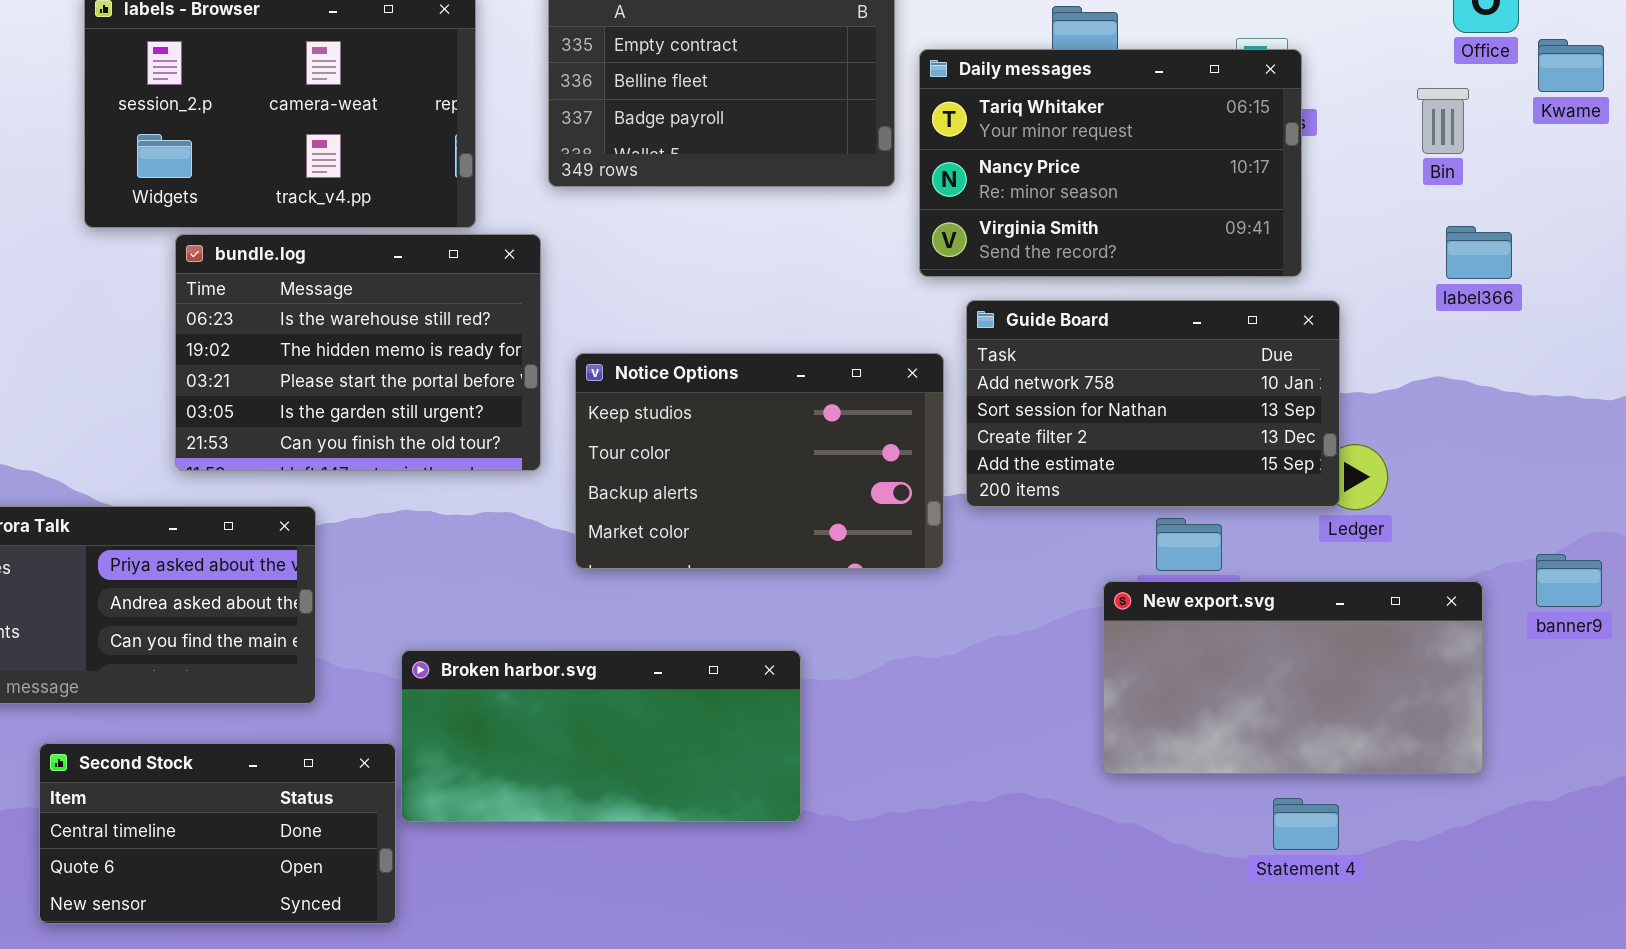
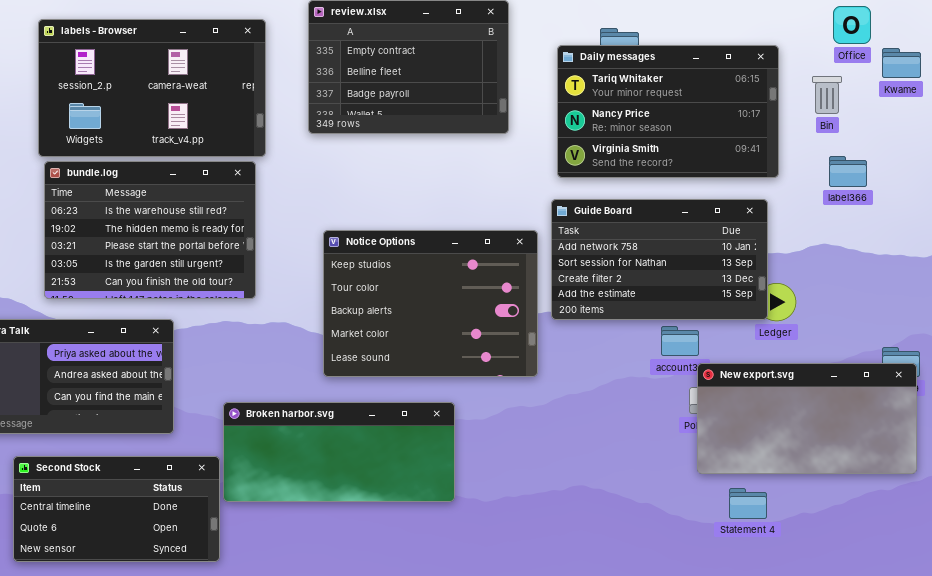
Daily messages: [919,49,1302,277] -> [557,45,779,178], moved
bundle.log: [175,234,541,471] -> [44,161,256,299], moved
Notice Options: [575,353,944,569] -> [323,230,538,377], resized
New export.svg: [1103,581,1483,774] -> [697,363,917,474], moved

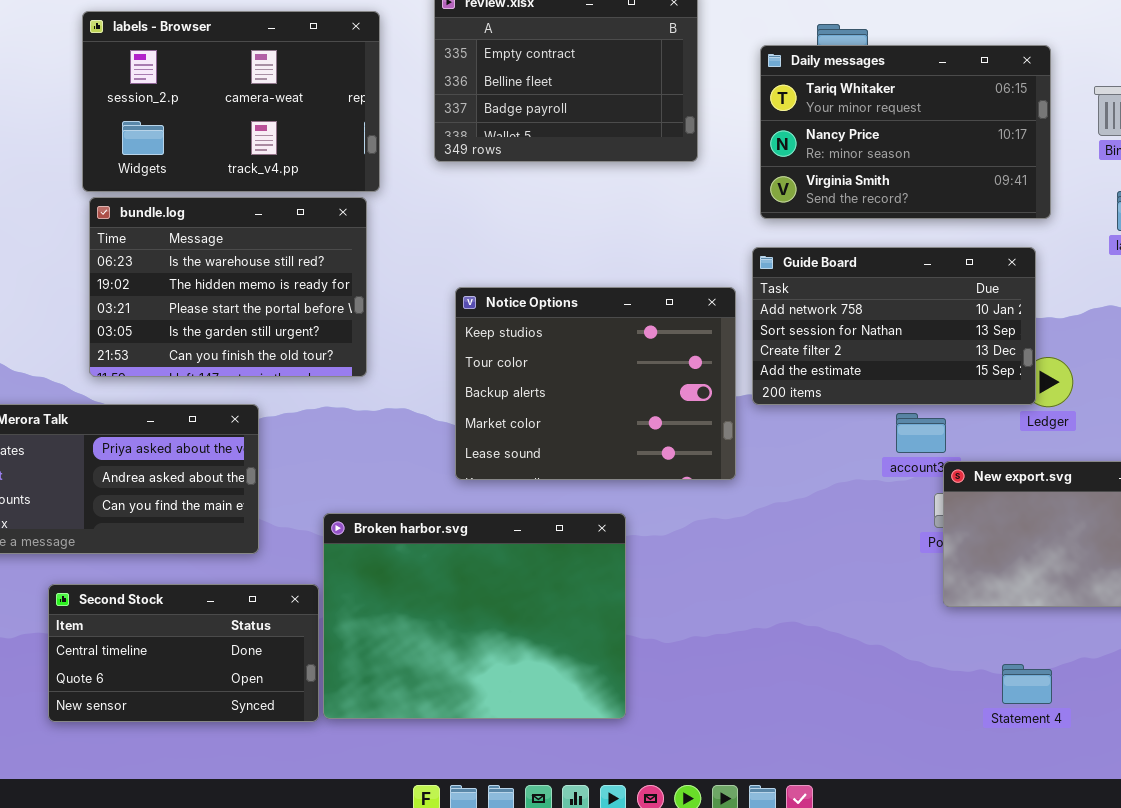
Broken harbor.svg: [223,402,455,502] -> [323,513,626,719], resized
Statement 4: [729,488,767,519] -> [1002,664,1052,704], moved

